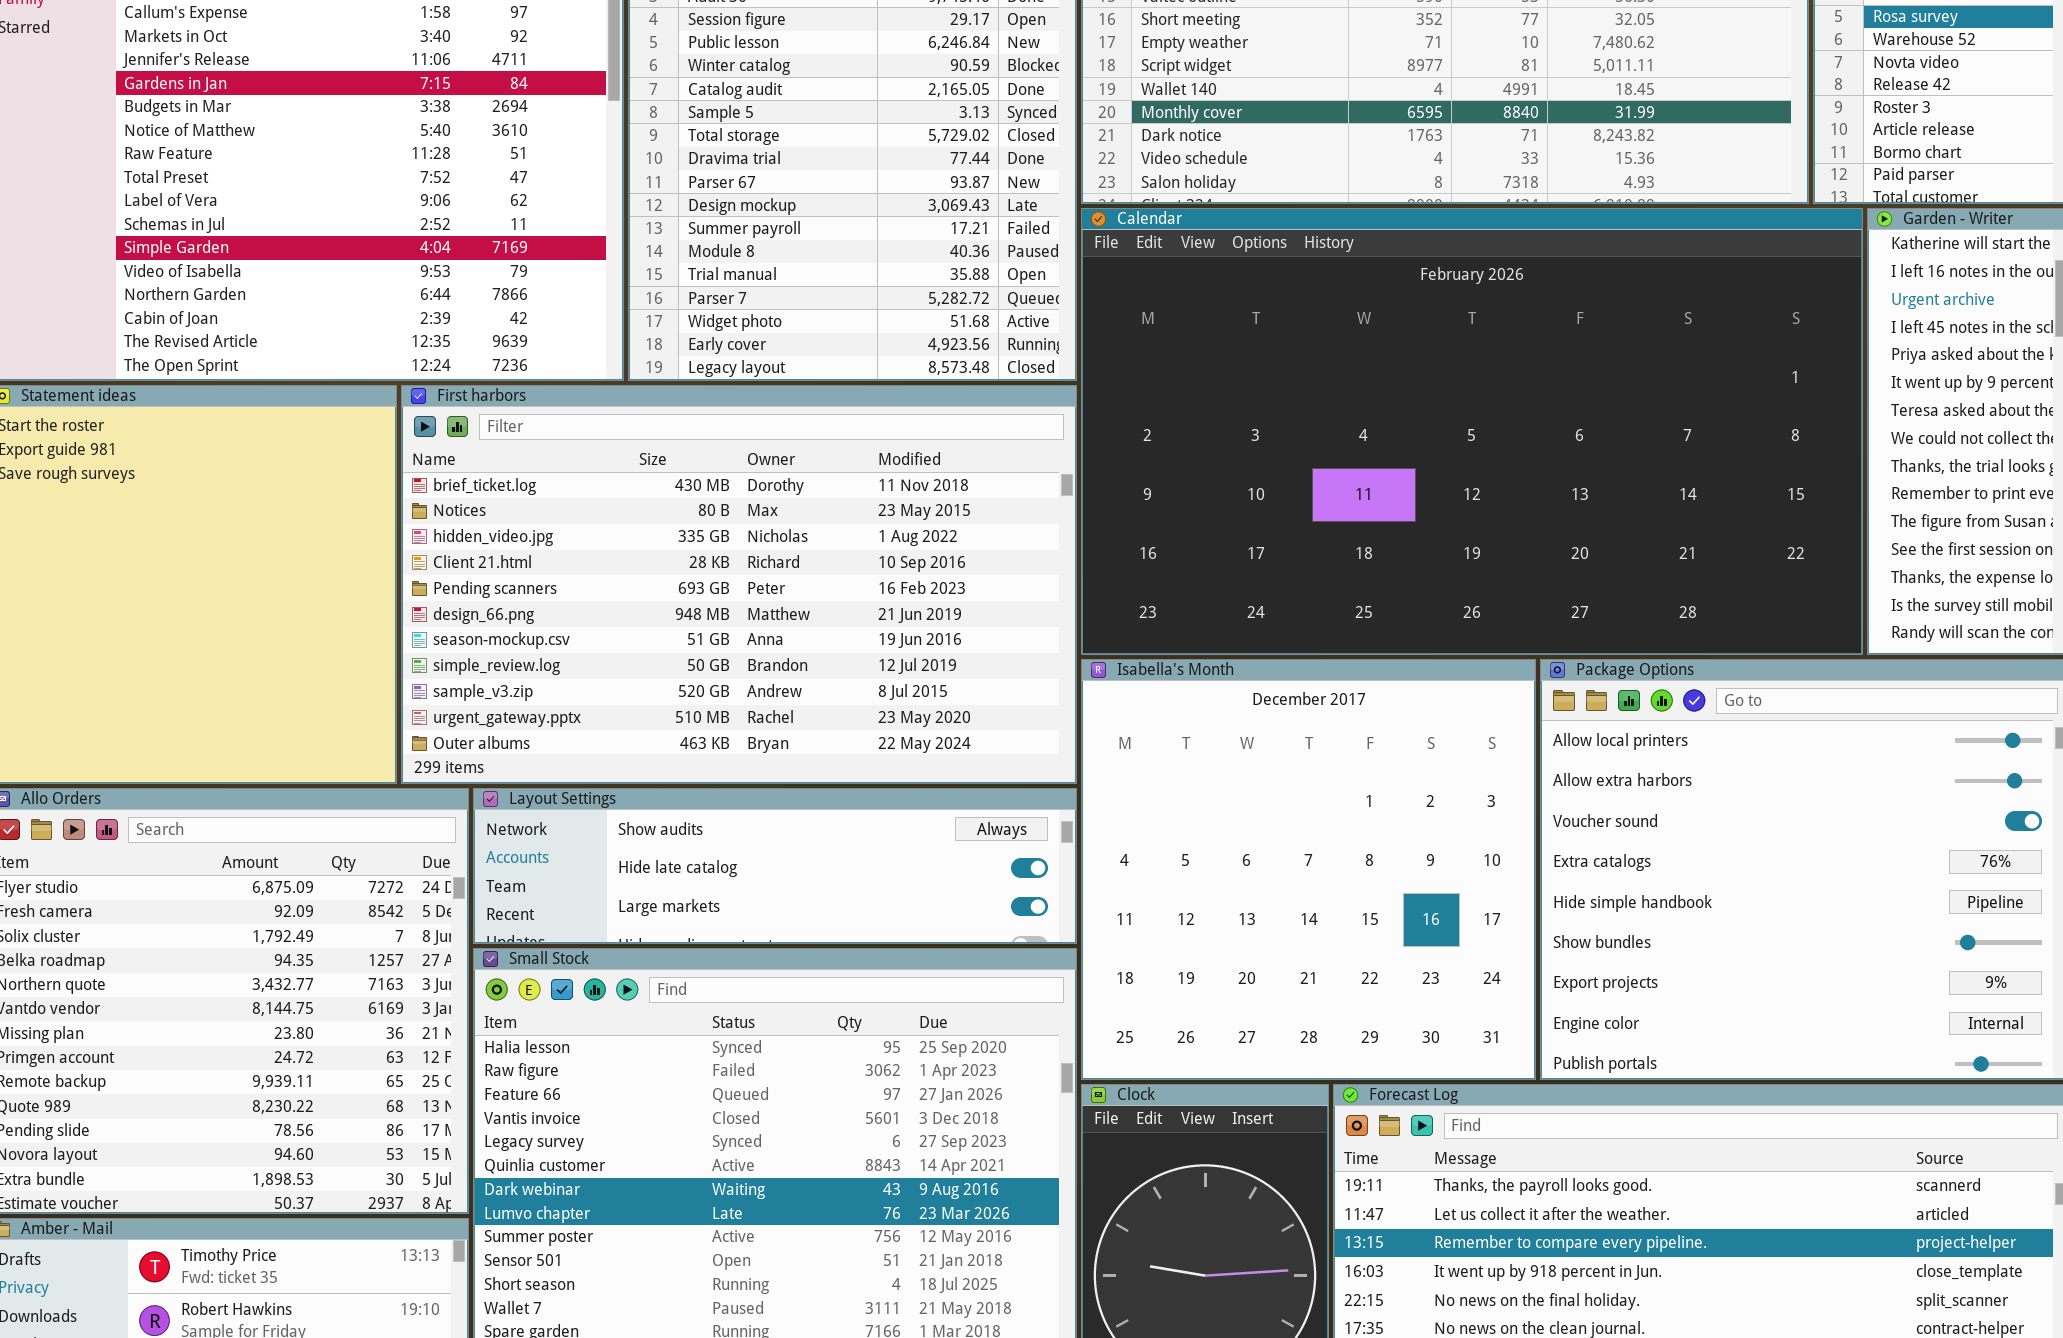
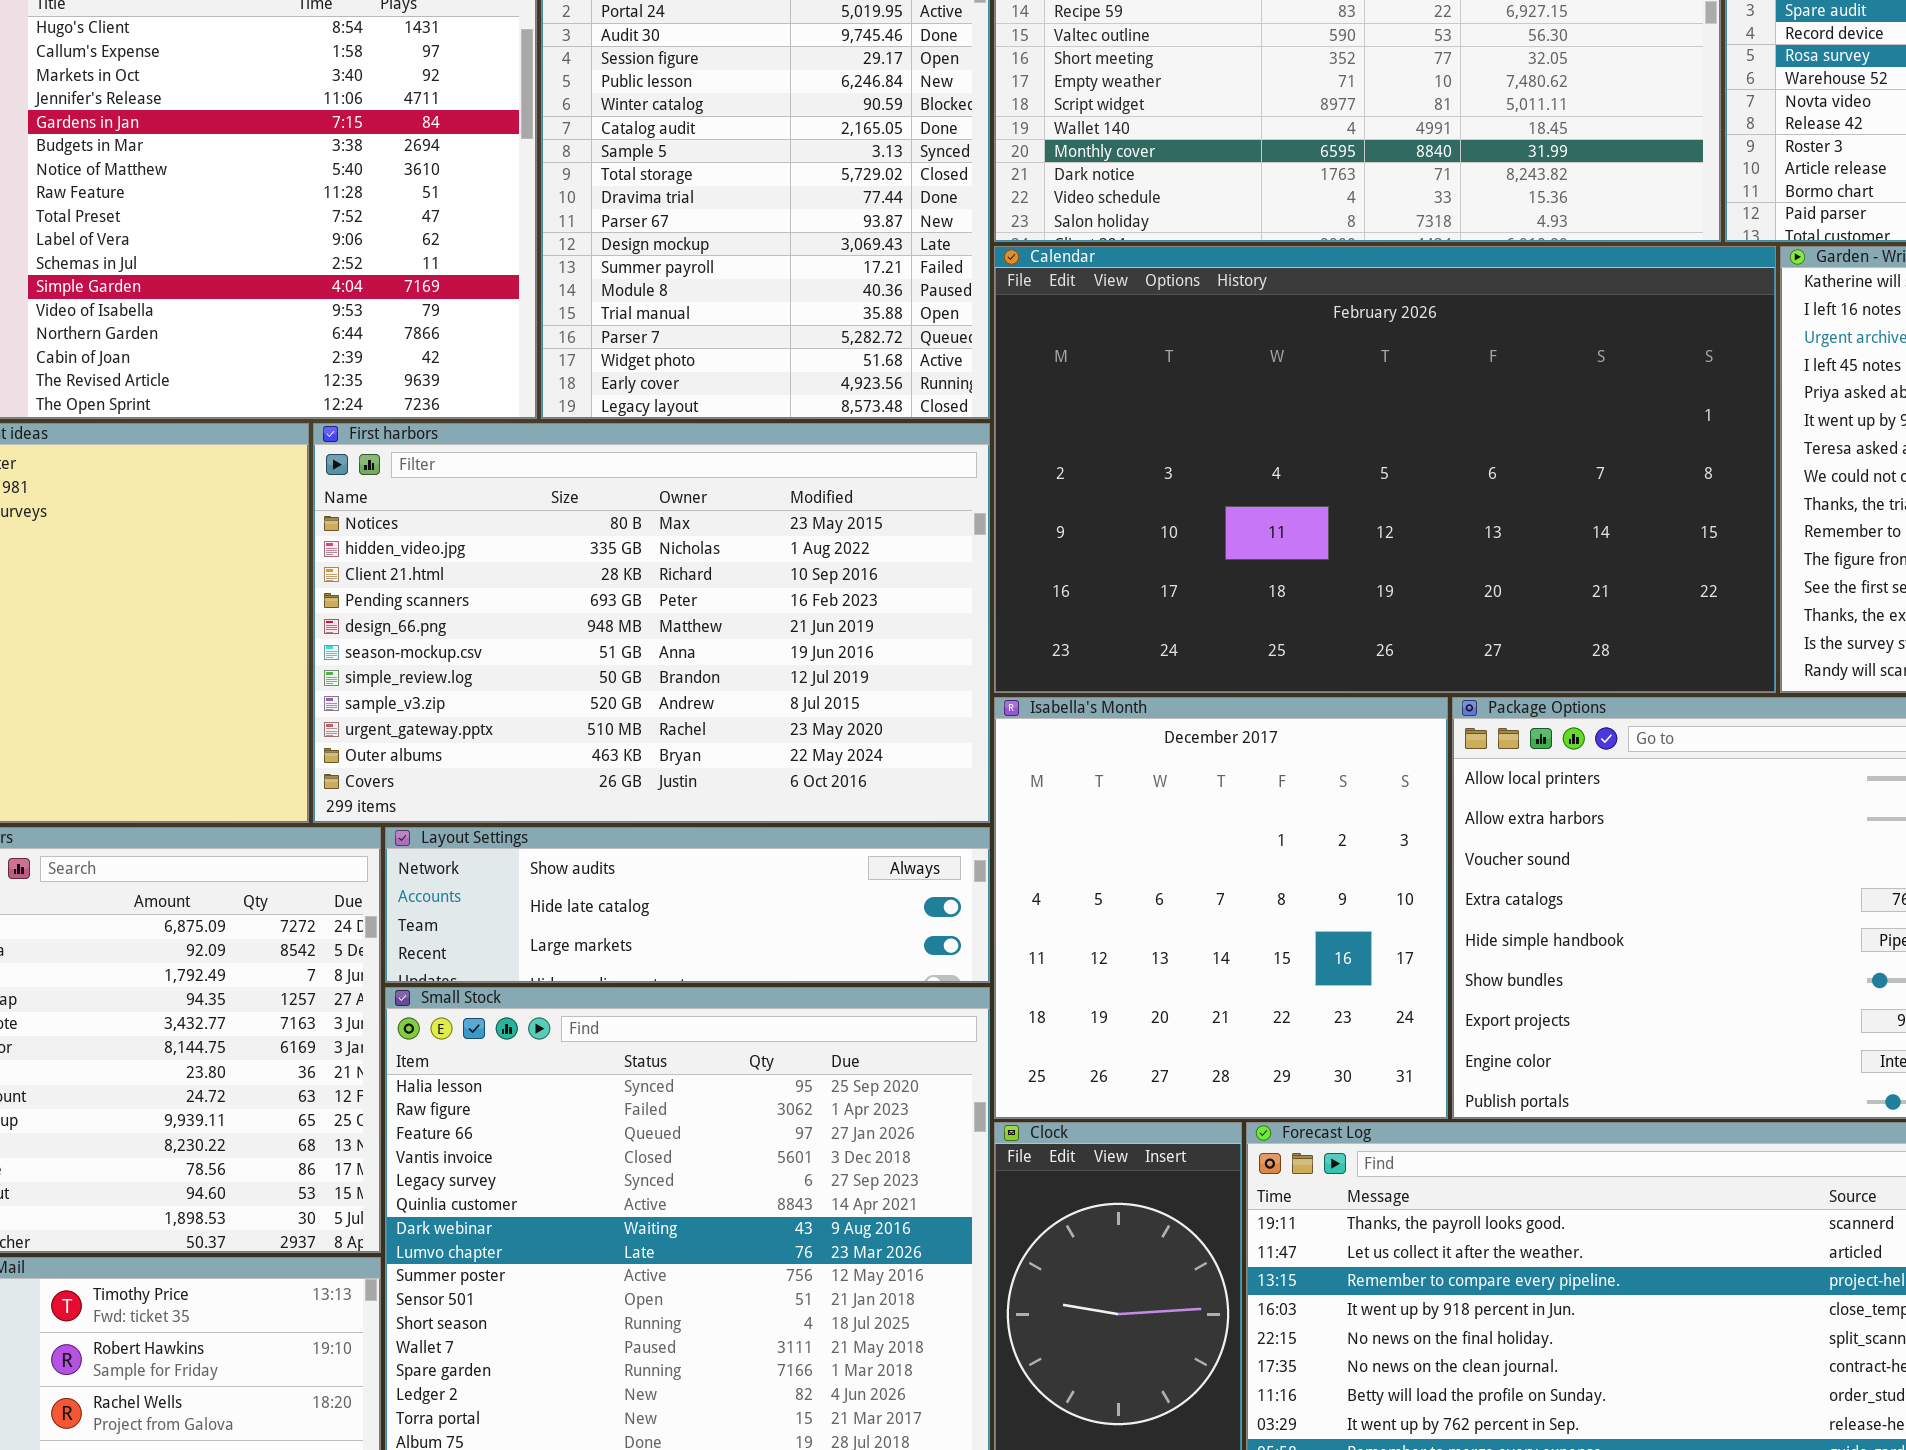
First harbors: [401,385,1077,784] -> [313,423,990,823], scrolled down 1 row

